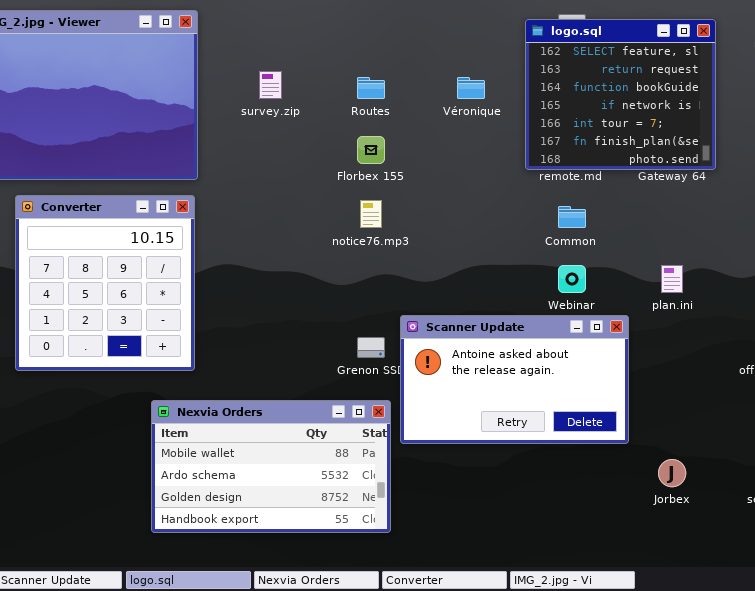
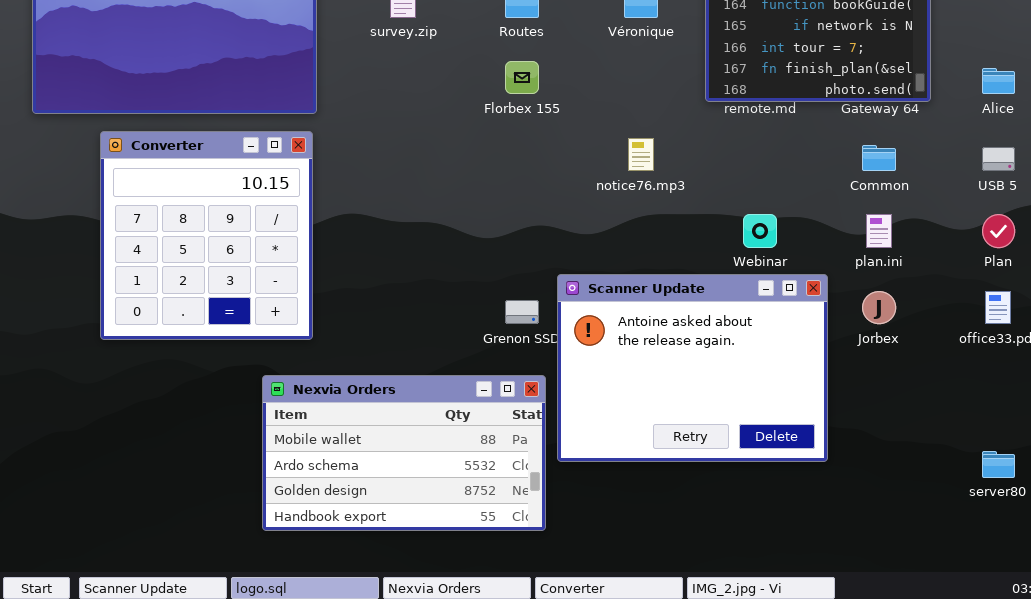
notice76.mp3: [360,200,382,228] -> [628,138,654,171], moved
Common: [558,206,586,228] -> [862,145,896,171], moved
Scanner Update: [400,315,629,444] -> [557,274,828,462], resized
Jorbex: [658,459,686,487] -> [862,291,896,324], moved

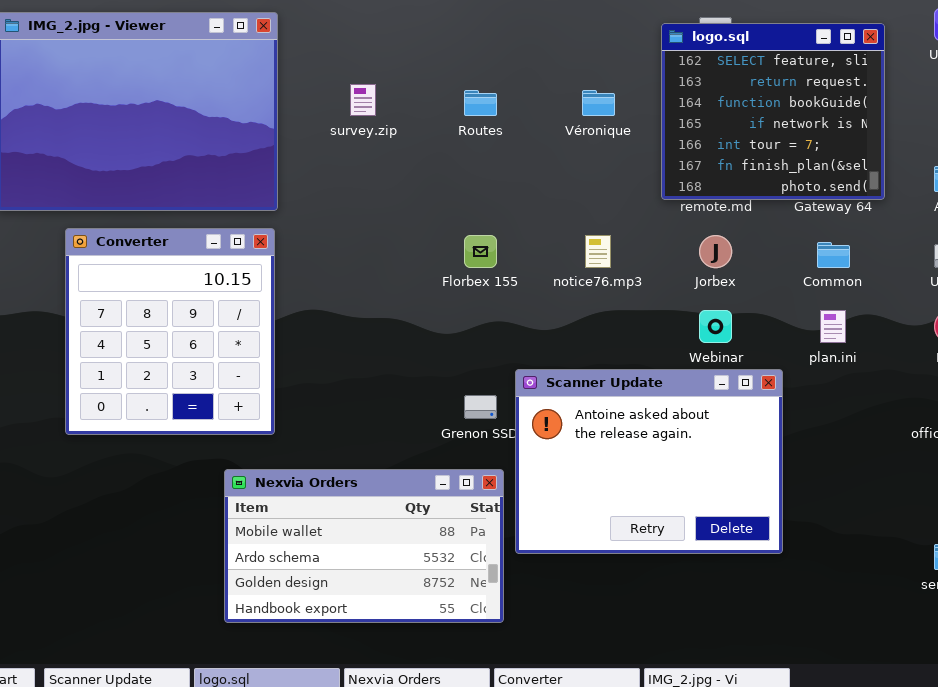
Florbex 155: [505,61,539,94] -> [464,235,497,268], moved
Jorbex: [862,291,896,324] -> [699,235,732,268], moved

